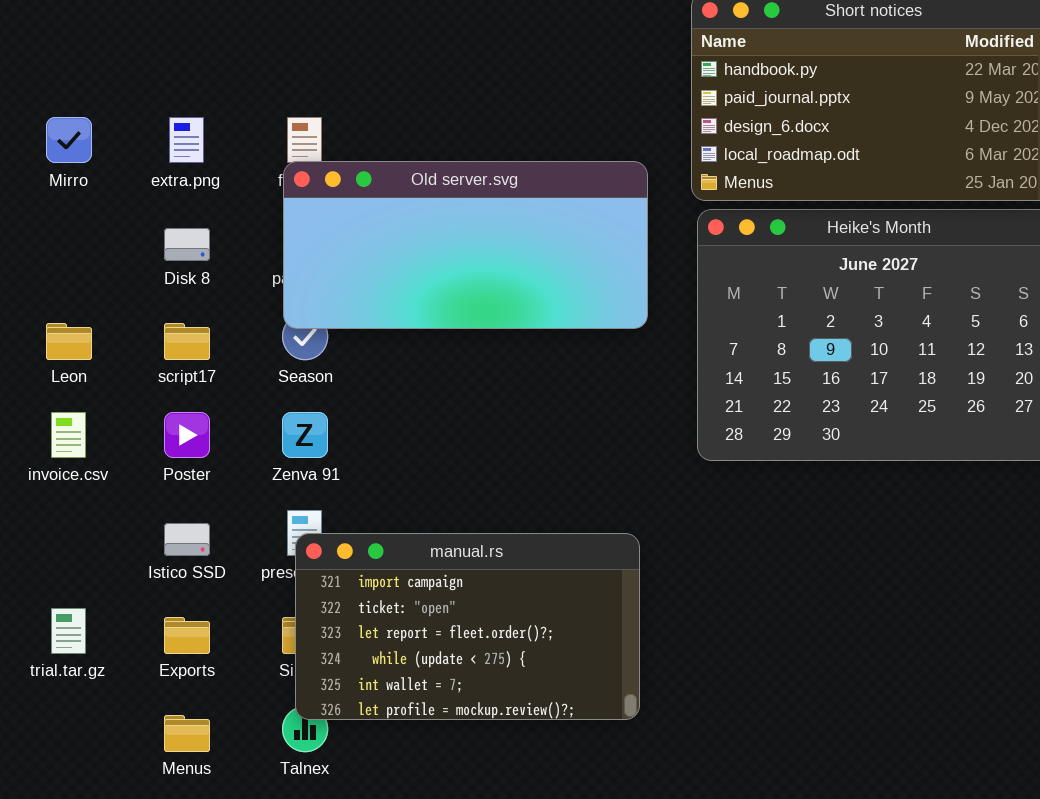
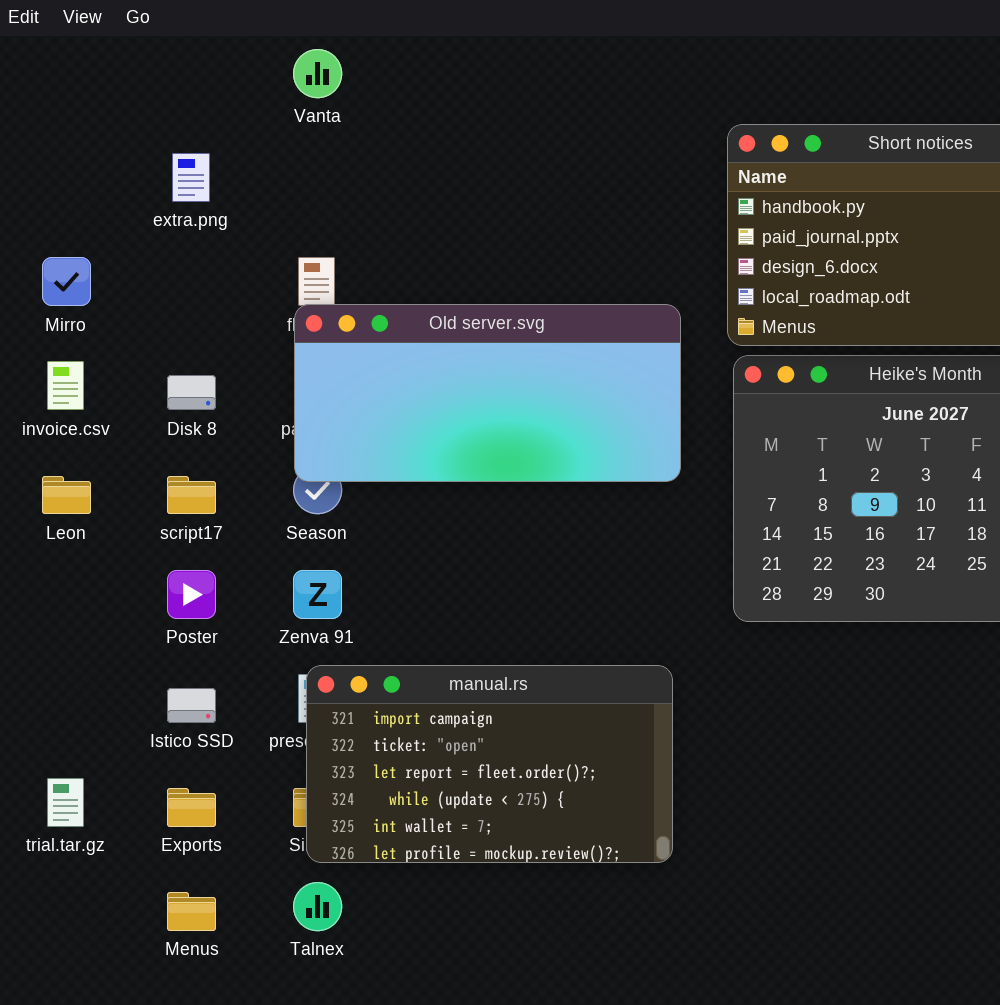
extra.png: [169,117,204,163] -> [172,153,210,202], moved
invoice.csv: [51,412,86,458] -> [47,361,84,410], moved
manual.rs: [295,533,640,720] -> [306,665,673,863], moved

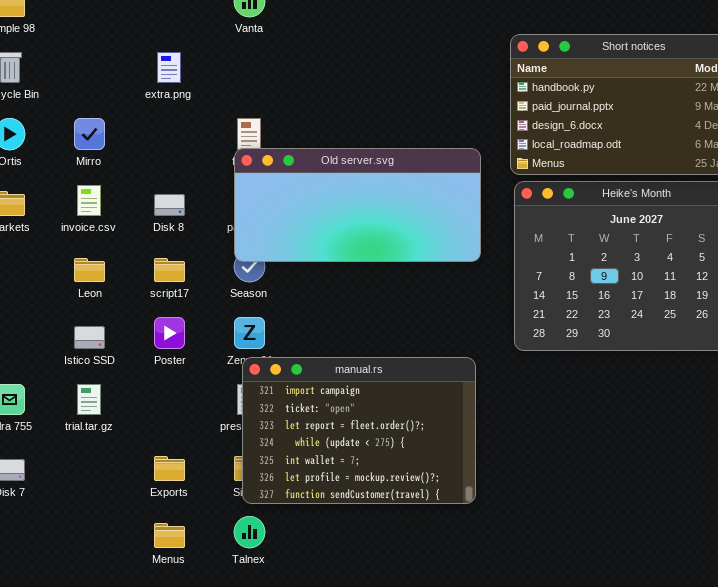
manual.rs: [306,665,673,863] -> [242,357,476,504], resized
Istico SSD: [167,688,216,723] -> [74,326,105,349], moved
trial.tar.gz: [47,778,84,827] -> [77,384,101,415], moved

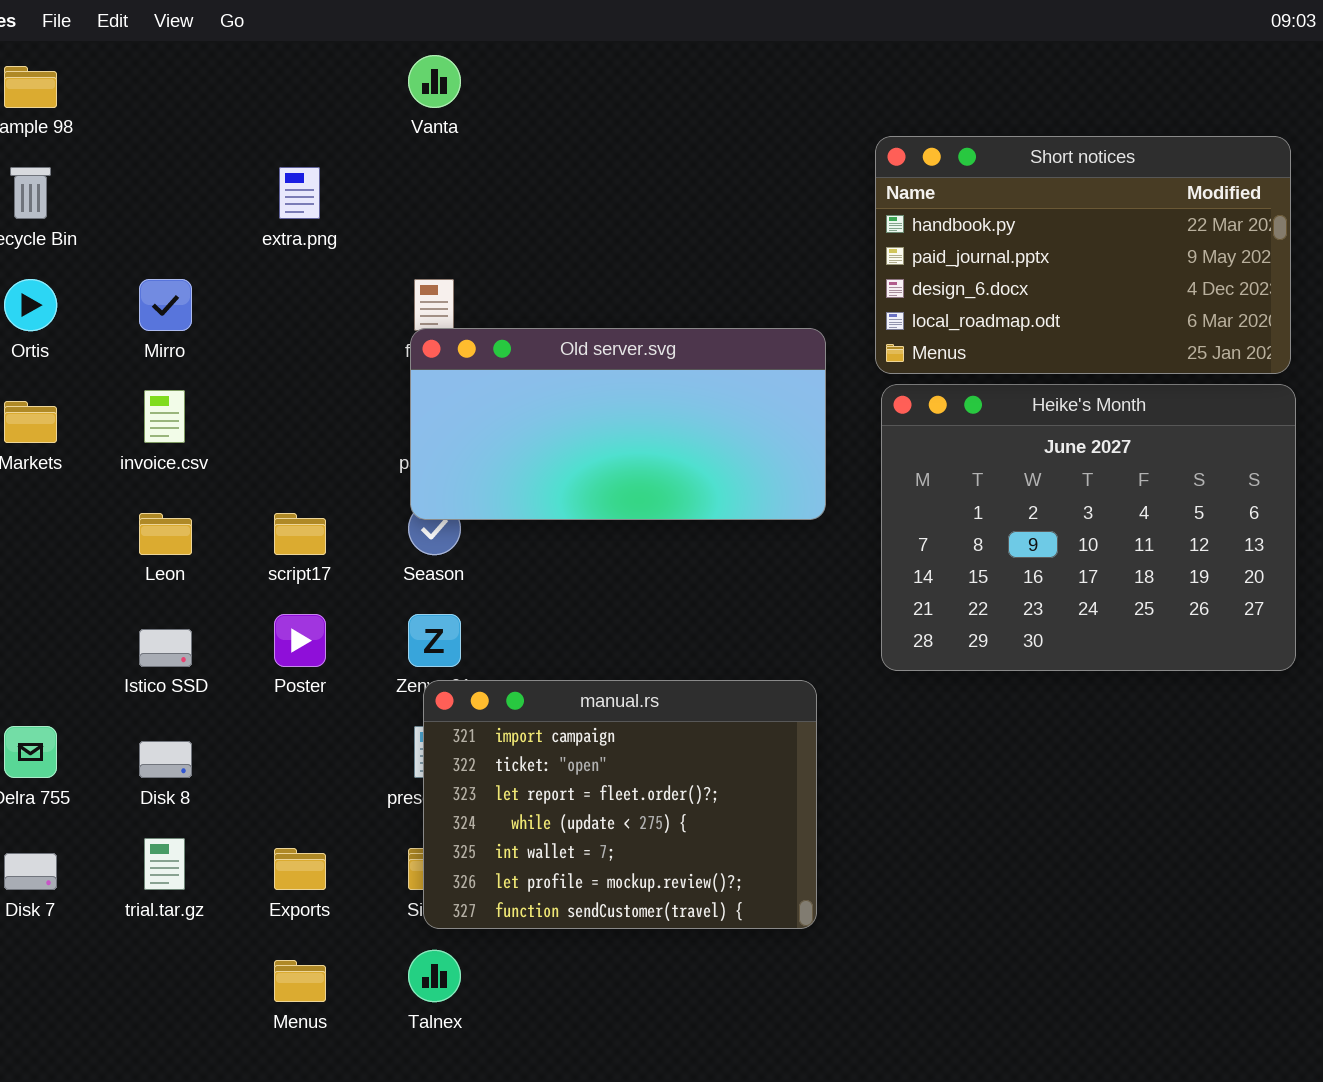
Disk 8: [154,194,185,216] -> [139,741,192,778], moved
trial.tar.gz: [77,384,101,415] -> [144,838,185,890], moved

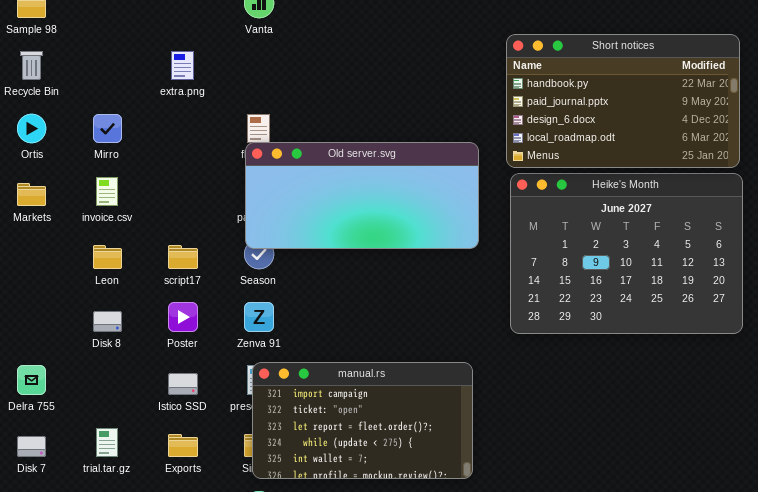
Istico SSD: [139,629,192,667] -> [168,373,198,395], moved
manual.rs: [423,680,817,929] -> [252,362,473,479], resized
Disk 8: [139,741,192,778] -> [93,311,122,332], moved

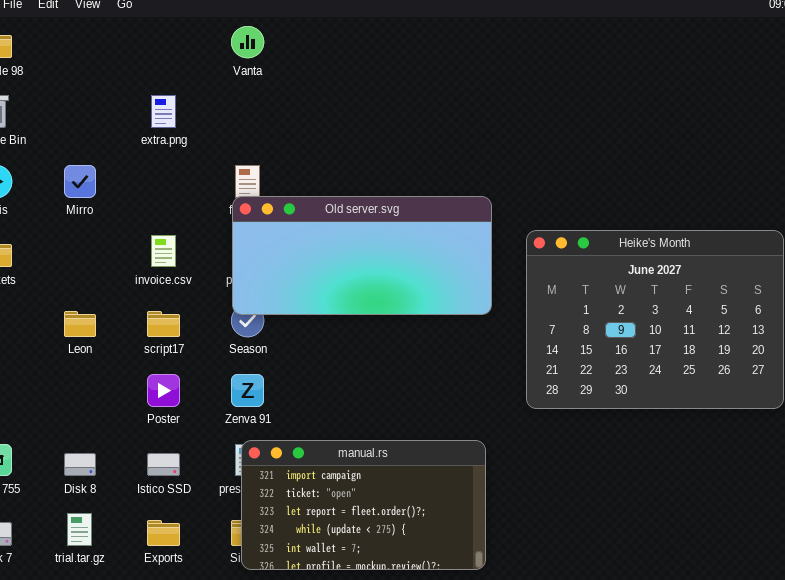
Short notices: [506,34,740,168] -> none, closed
invoice.csv: [96,177,118,206] -> [151,235,176,267], moved
Disk 8: [93,311,122,332] -> [64,453,96,476], moved

